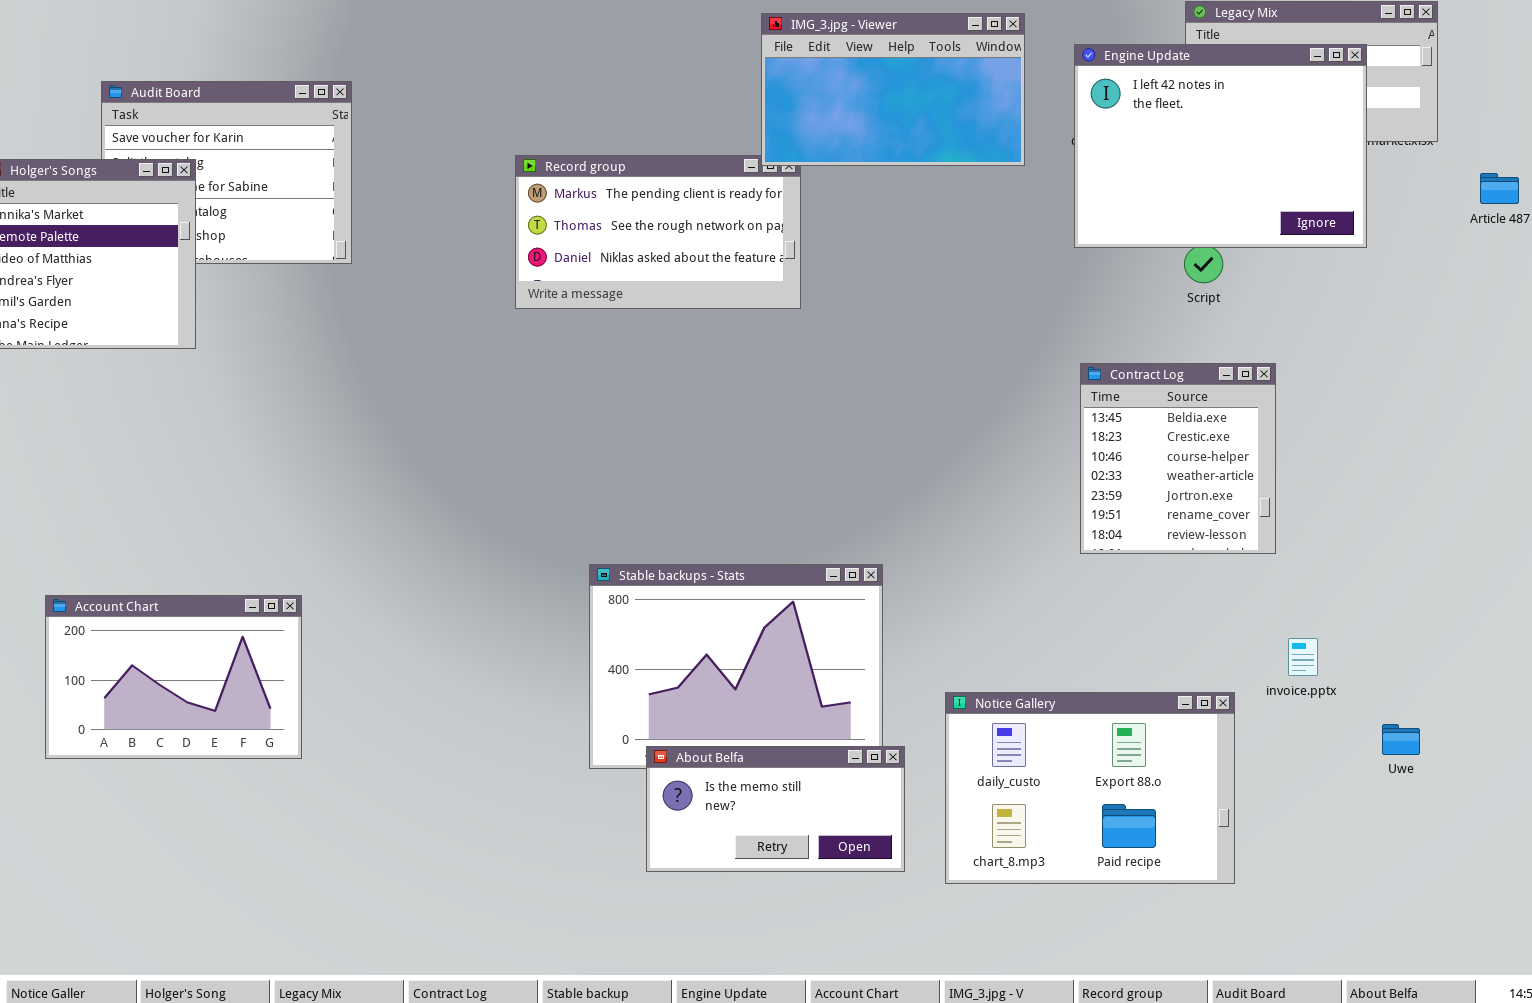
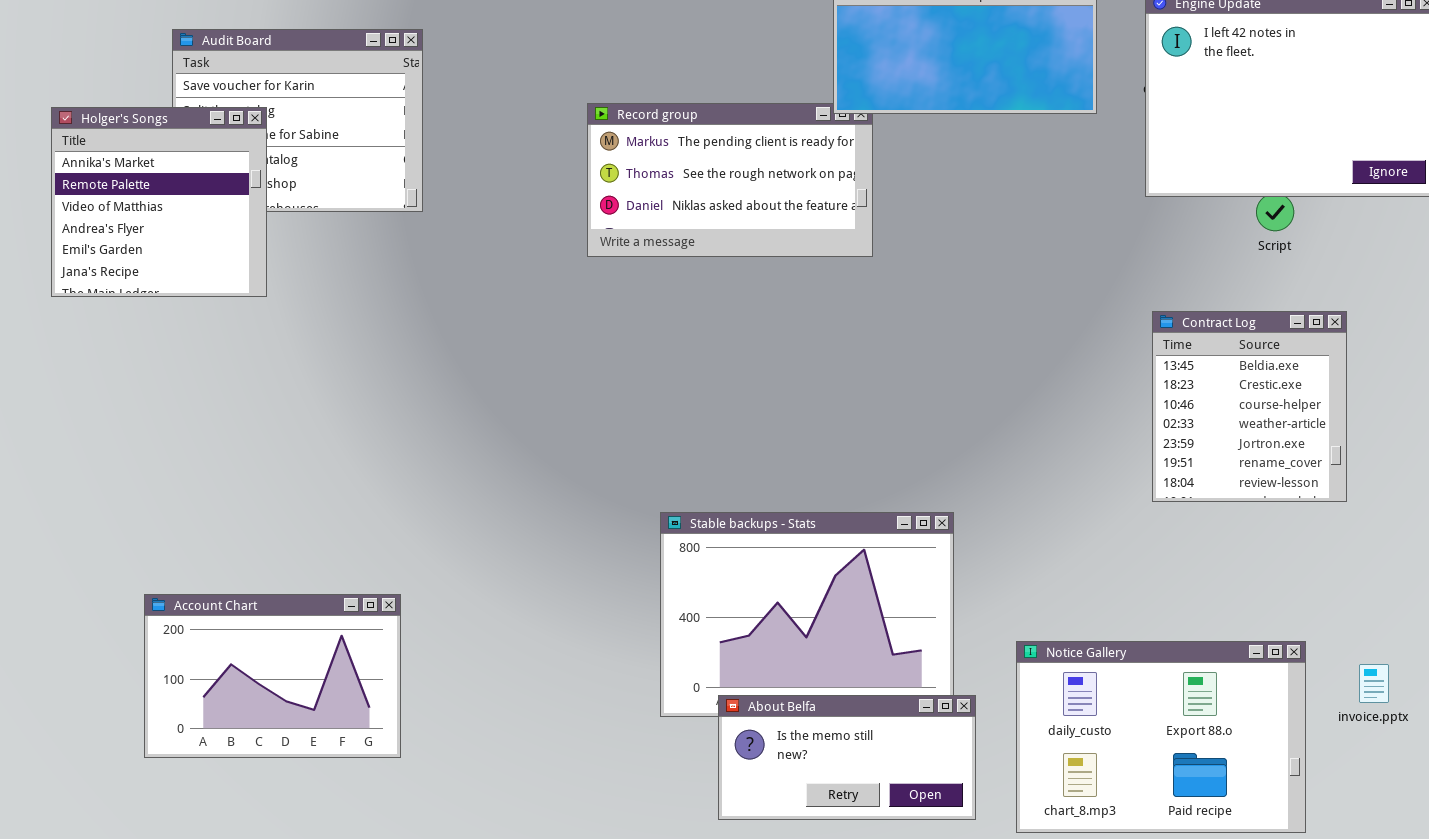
Account Chart: [45,595,302,759] -> [144,594,401,758], moved
invoice.pptx: [1288,638,1318,676] -> [1359,664,1389,703], moved

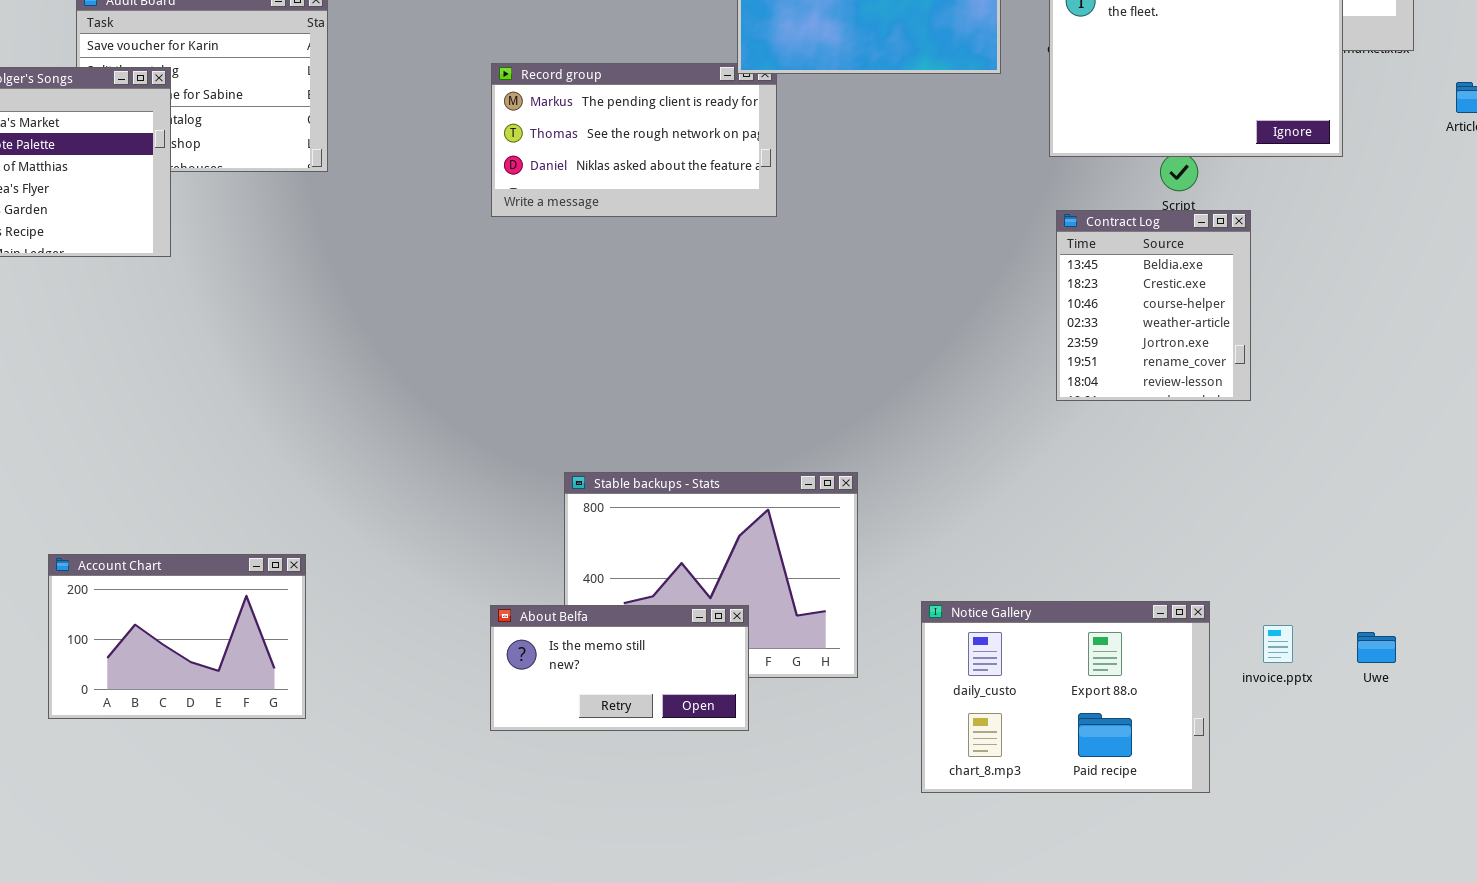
Contract Log: [1152,311,1347,502] -> [1056,210,1251,401], moved
About Belfa: [718,695,976,820] -> [490,605,749,731], moved

